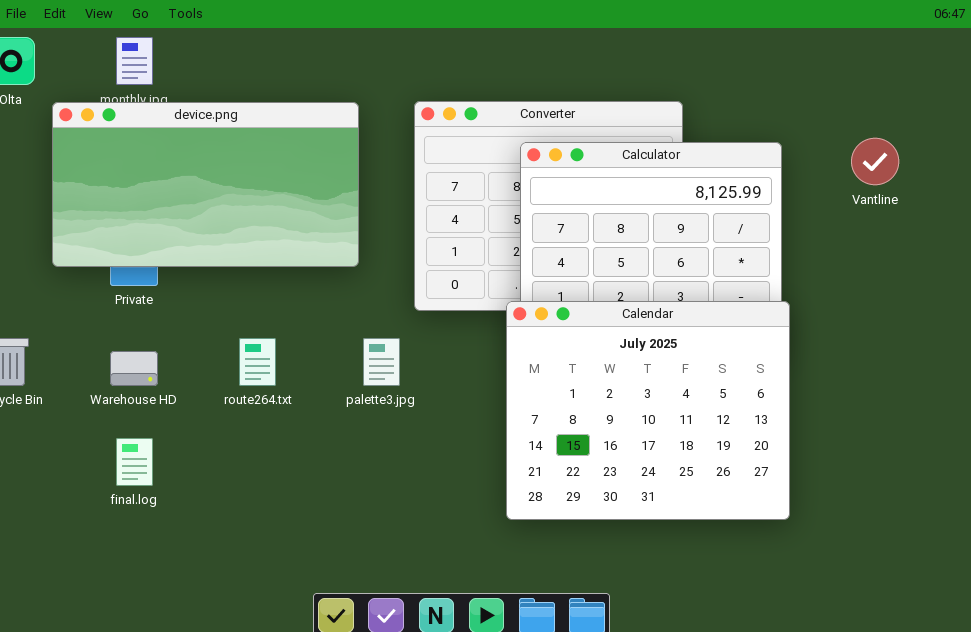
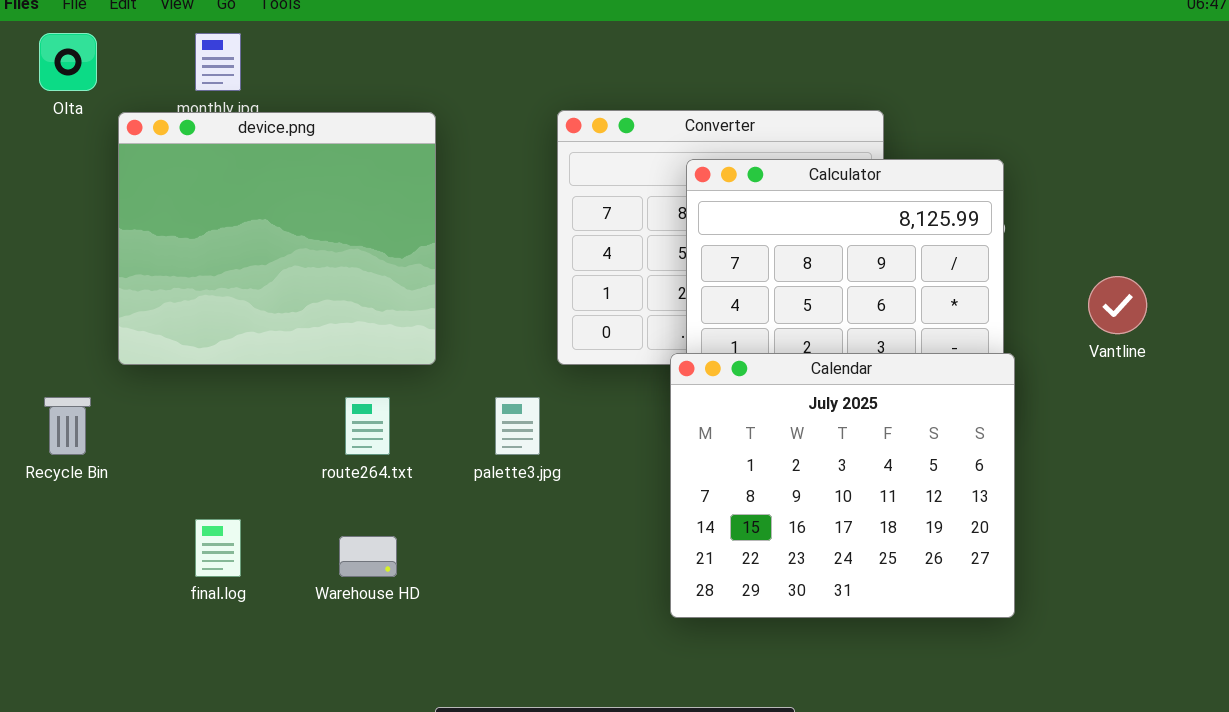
device.png: [52,102,359,267] -> [118,112,436,365], resized
Vantline: [851,138,899,185] -> [1088,276,1147,334], moved
Warehouse HD: [110,351,158,386] -> [339,536,397,577], moved

